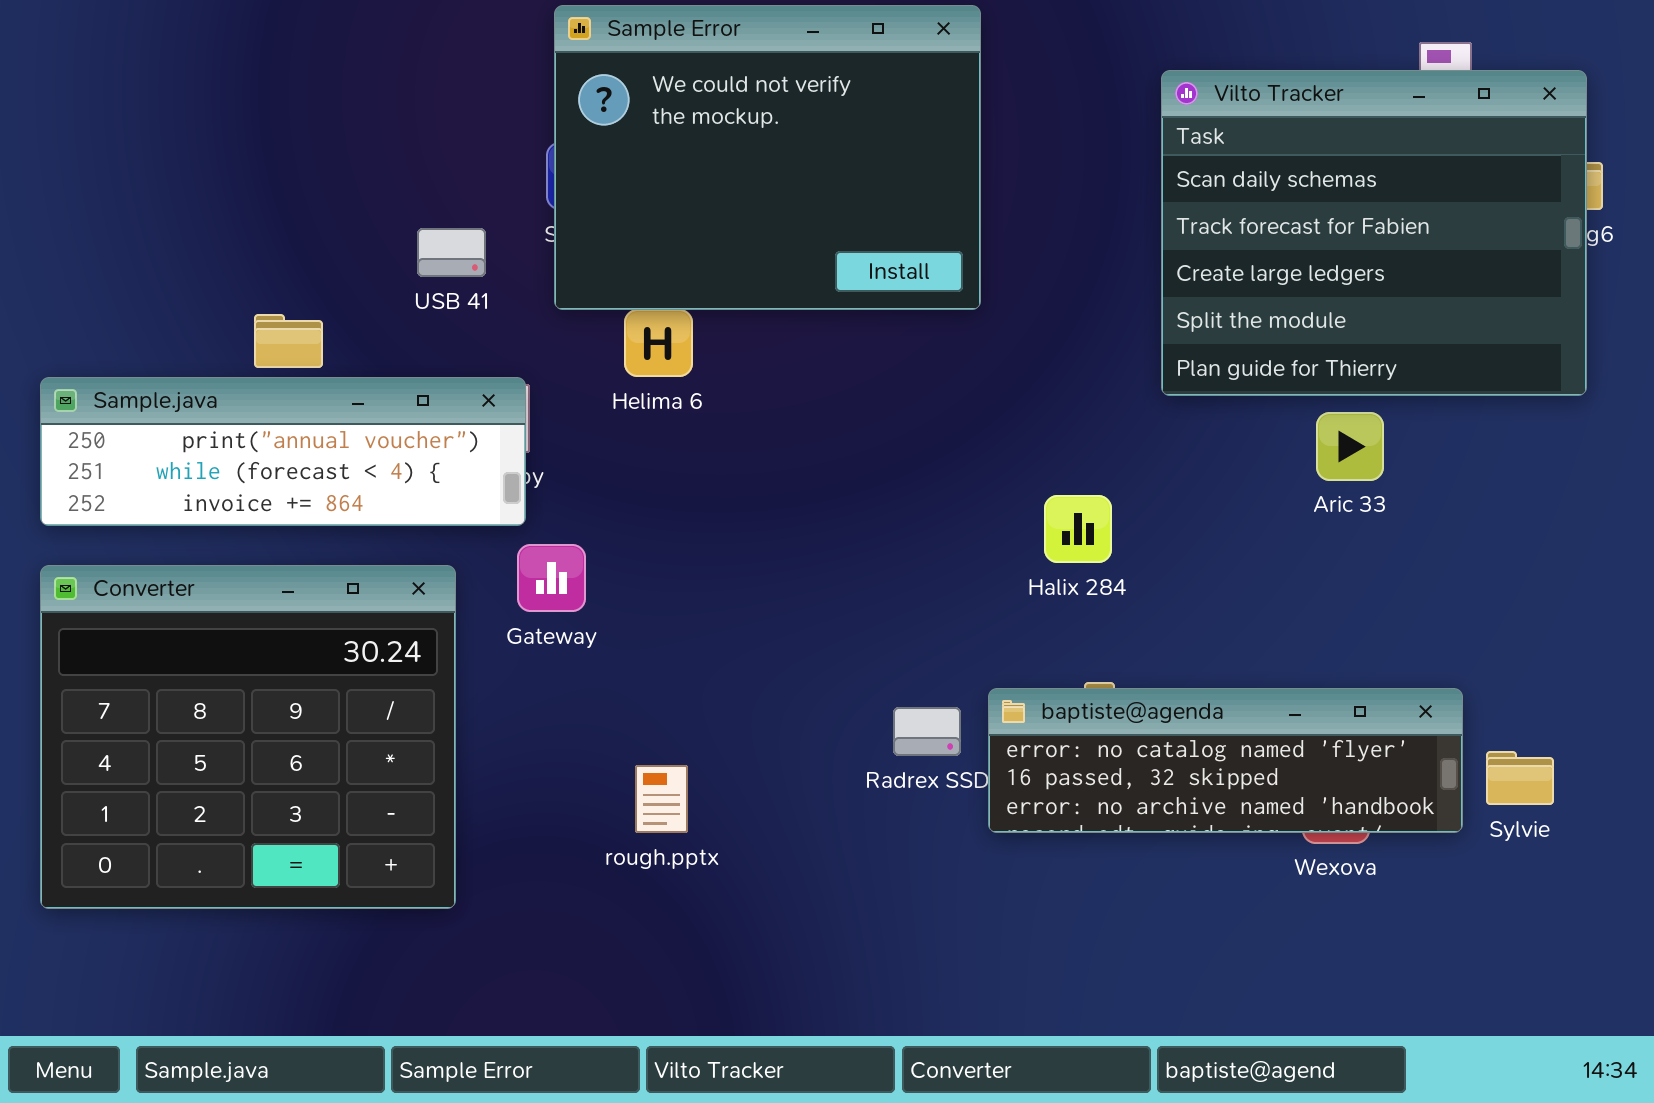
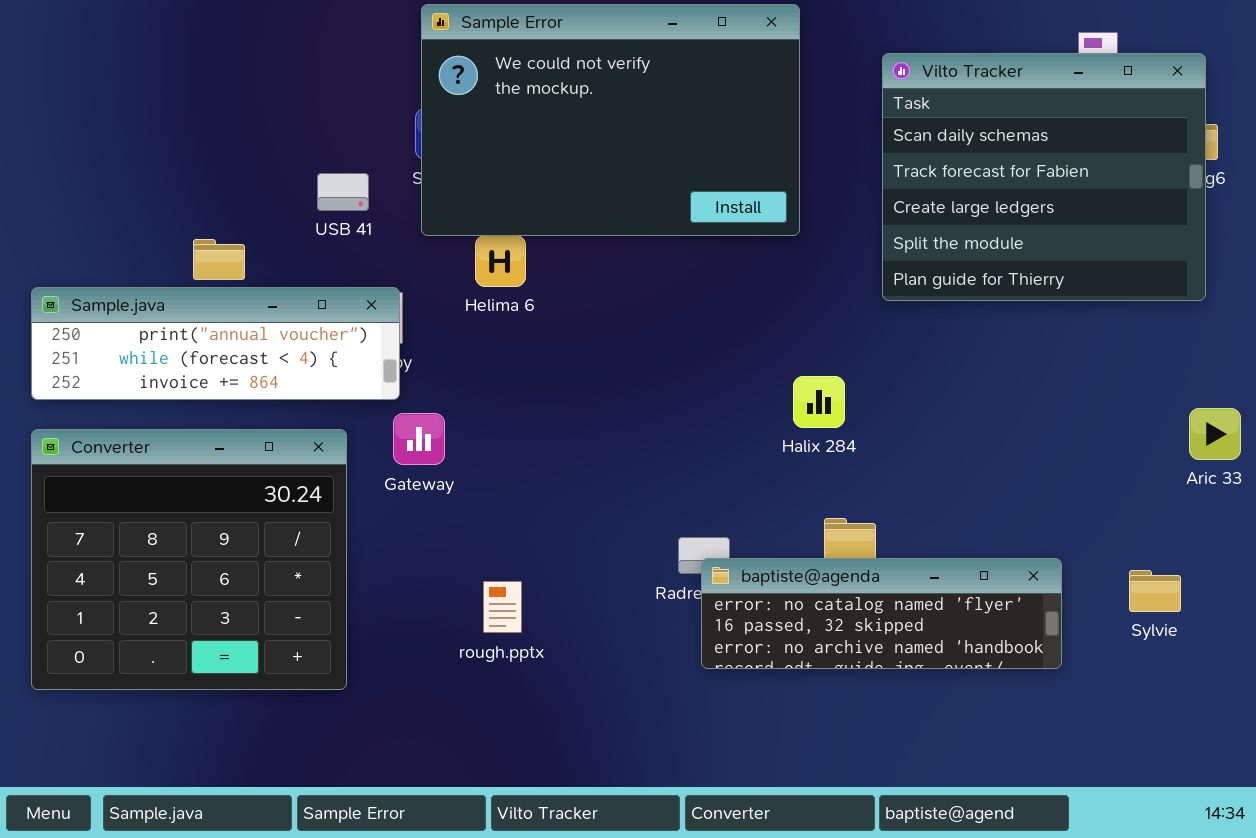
Sample Error: [554,5,981,310] -> [421,4,800,236], resized
Aric 33: [1316,412,1384,481] -> [1189,408,1241,460], moved
baptiste@agenda: [988,688,1463,833] -> [701,558,1062,669], moved

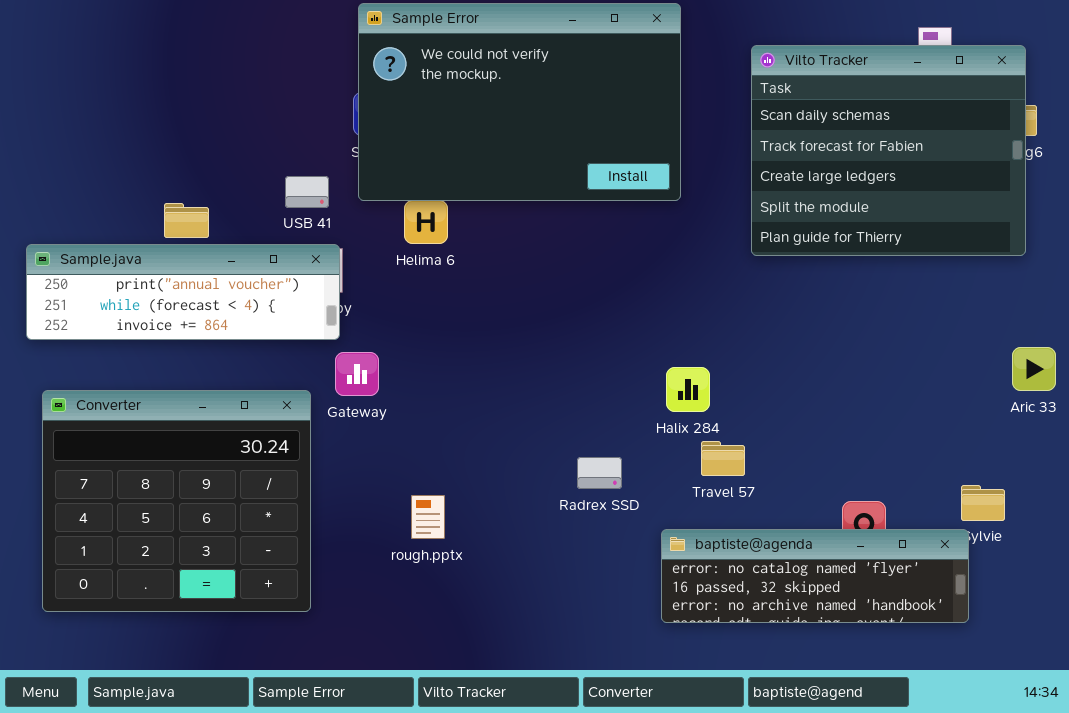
USB 41: [317,173,369,211] -> [285,176,329,208], moved
Halix 284: [793,376,845,428] -> [666,367,710,412], moved
Converter: [31,429,347,690] -> [42,390,311,612], moved
baptiste@agenda: [701,558,1062,669] -> [661,529,969,623], moved

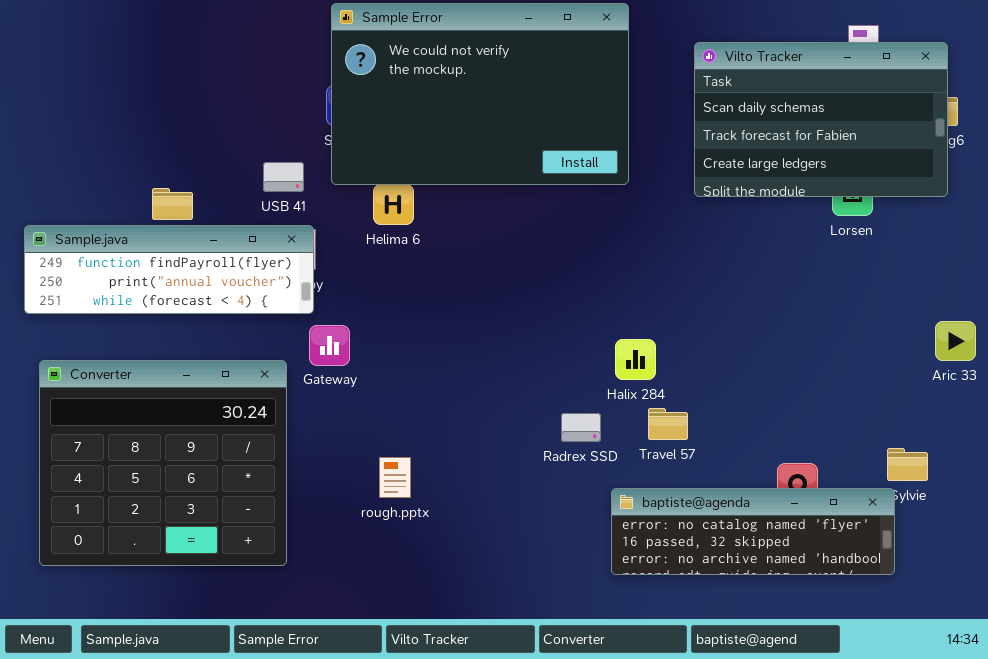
Vilto Tracker: [751,45,1026,256] -> [694,42,948,197], resized
Sample.java: [26,244,340,340] -> [24,225,314,314], scrolled up 1 row
Radrex SSD: [577,457,622,489] -> [561,413,601,442], moved

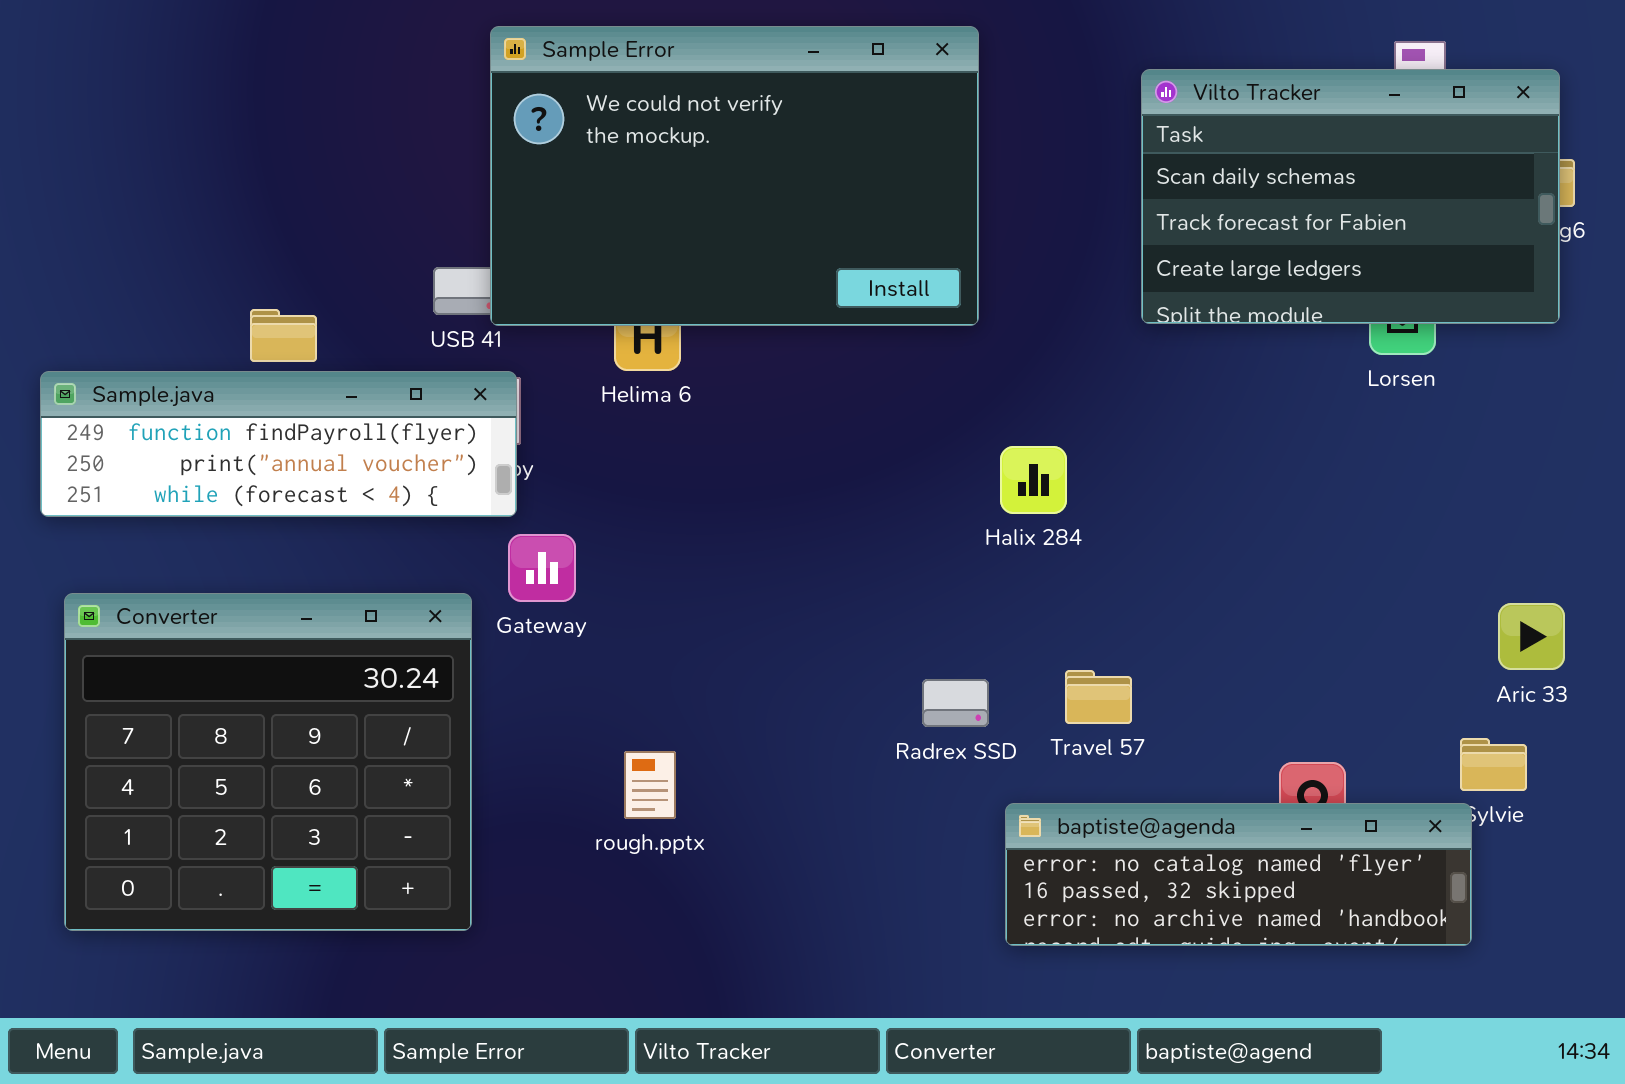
Sample Error: [331,3,629,185] -> [490,26,979,326], moved
Aric 33: [935,321,976,361] -> [1498,603,1565,670], moved
Halix 284: [615,339,656,380] -> [1000,446,1067,514], moved

